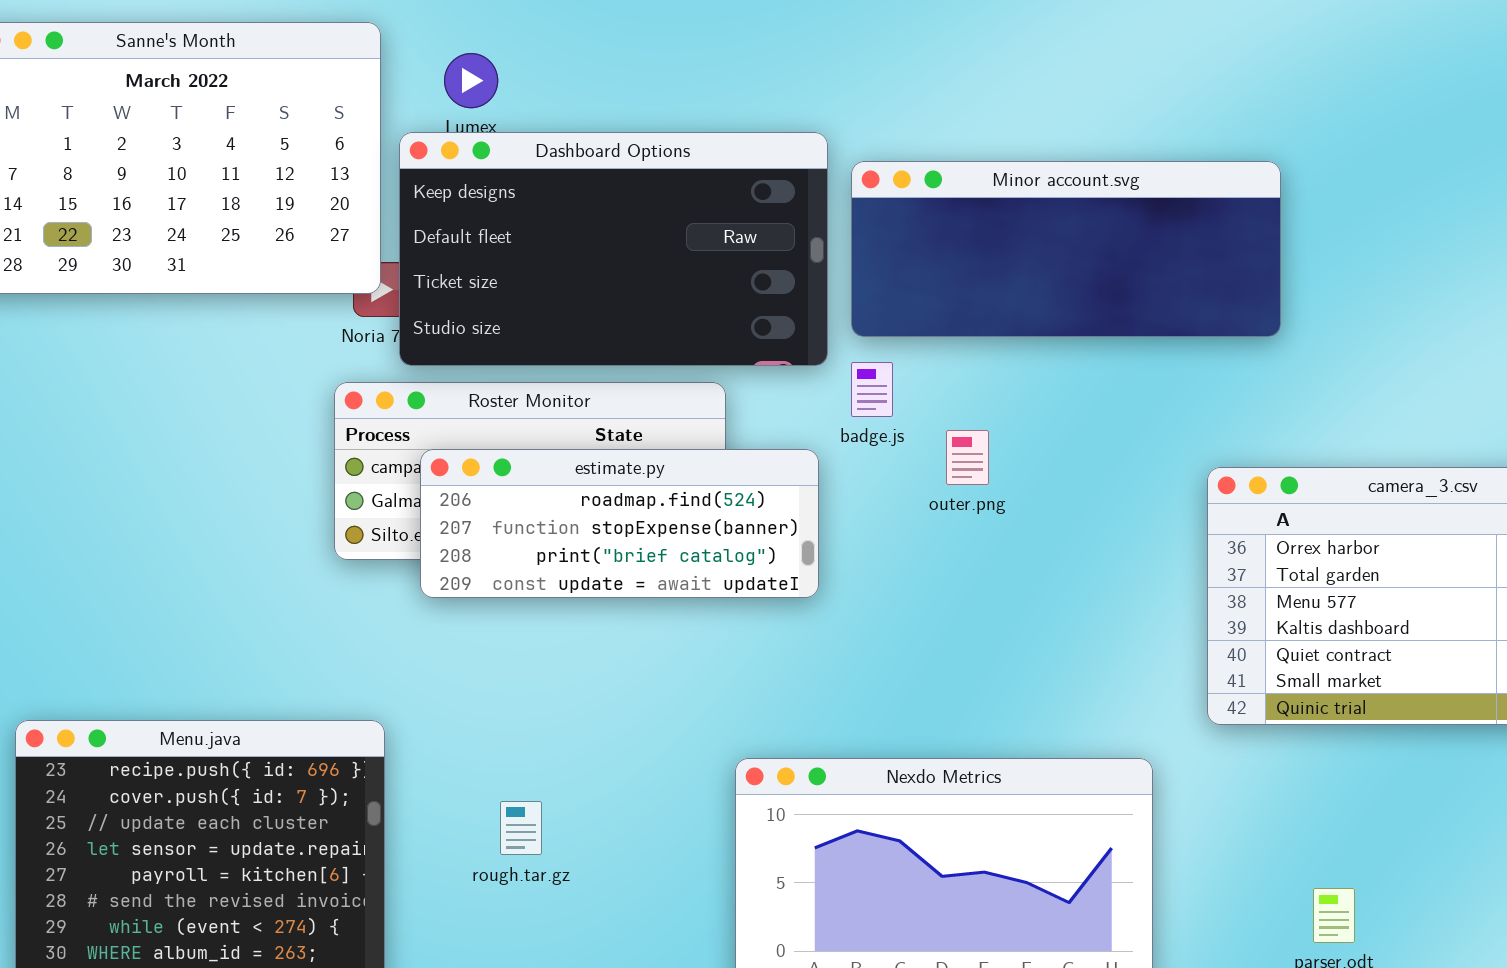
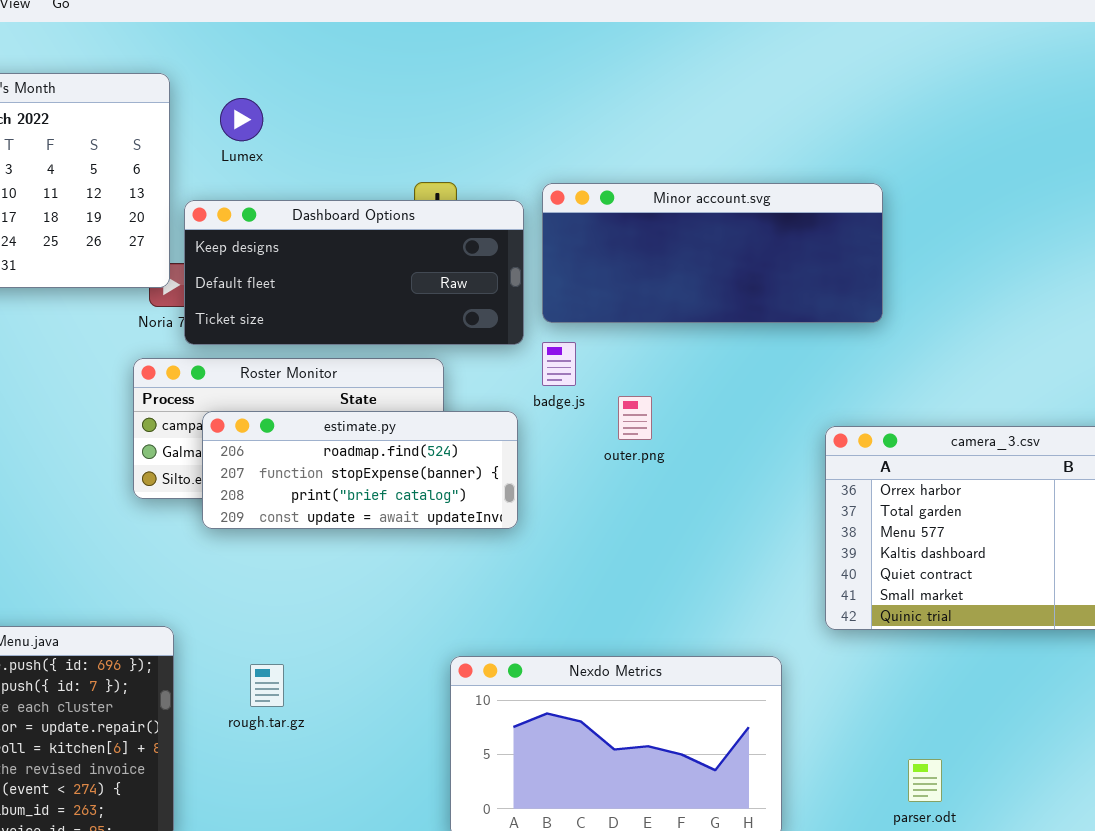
Dashboard Options: [399,132,828,366] -> [184,200,524,345], resized
rough.tar.gz: [500,801,542,855] -> [250,664,284,707], moved

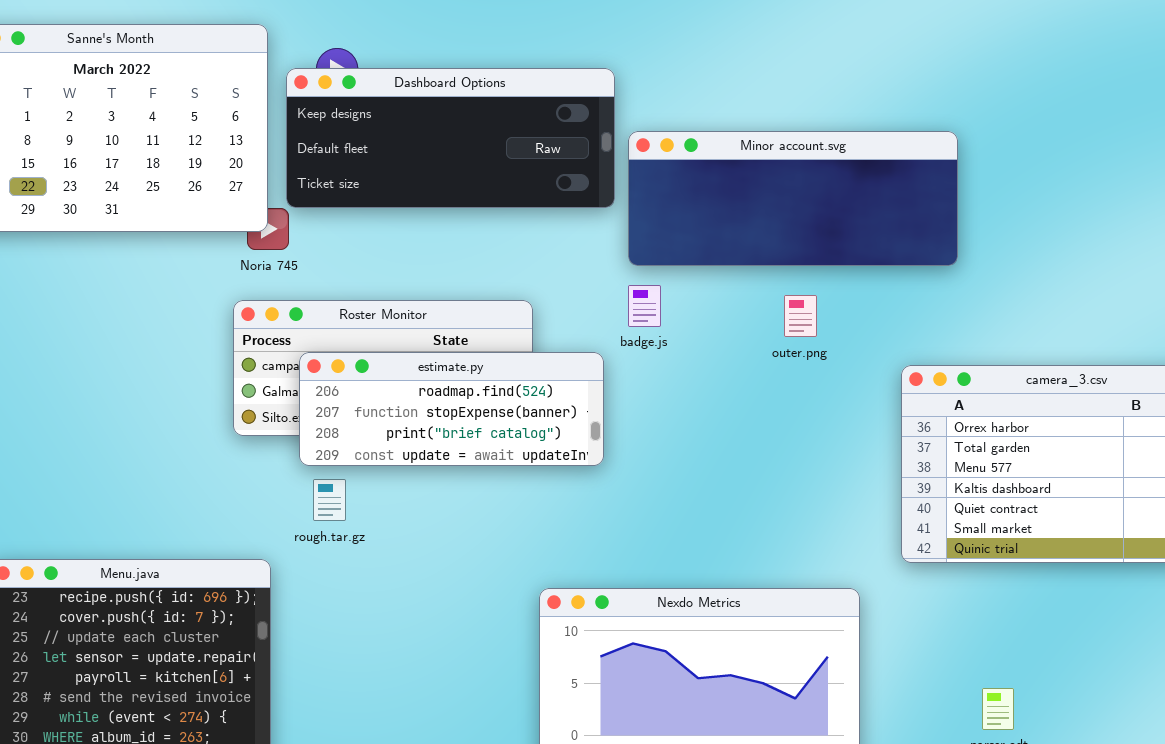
Dashboard Options: [184,200,524,345] -> [286,68,615,208], moved
outer.png: [618,396,652,440] -> [784,295,817,337], moved
rough.tar.gz: [250,664,284,707] -> [313,479,346,521], moved

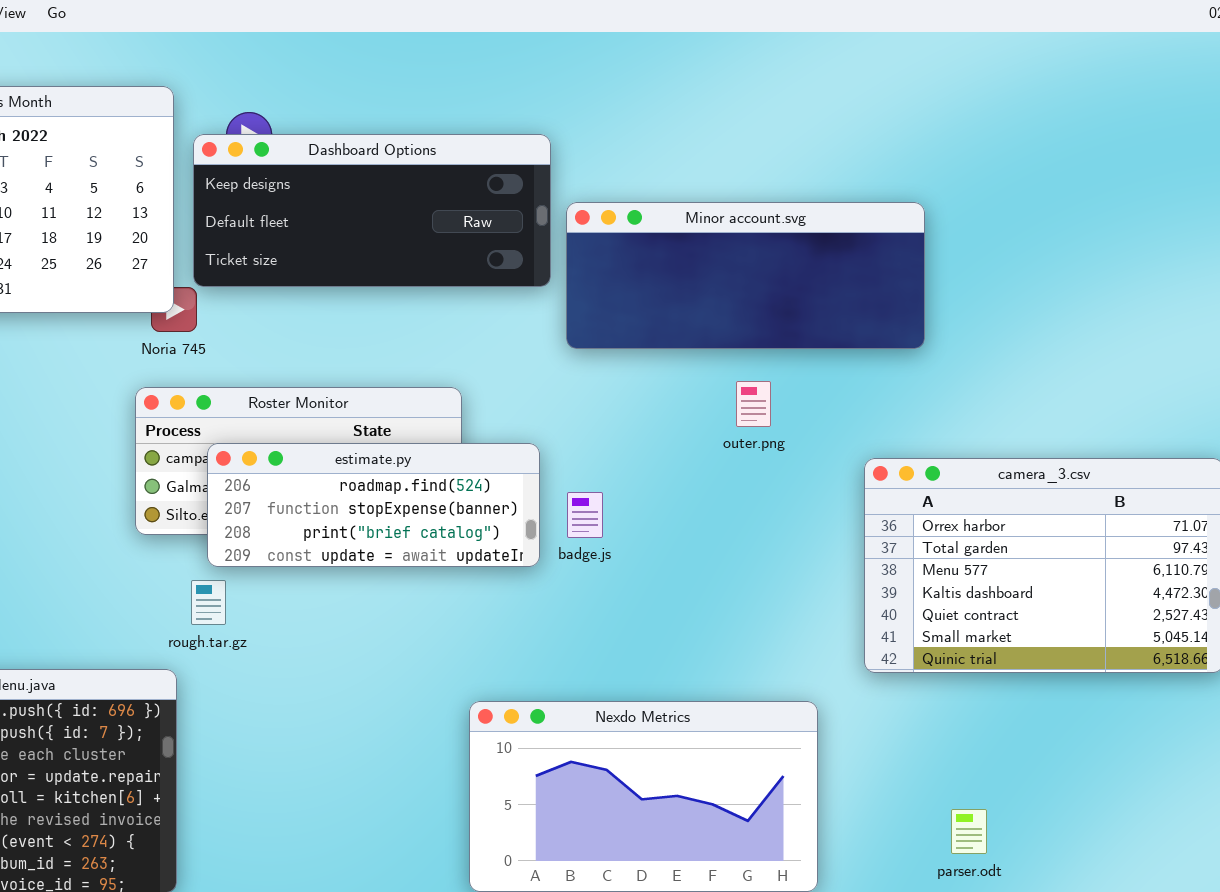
badge.js: [628,285,661,327] -> [567,492,603,538], moved
rough.tar.gz: [313,479,346,521] -> [191,580,226,625], moved

